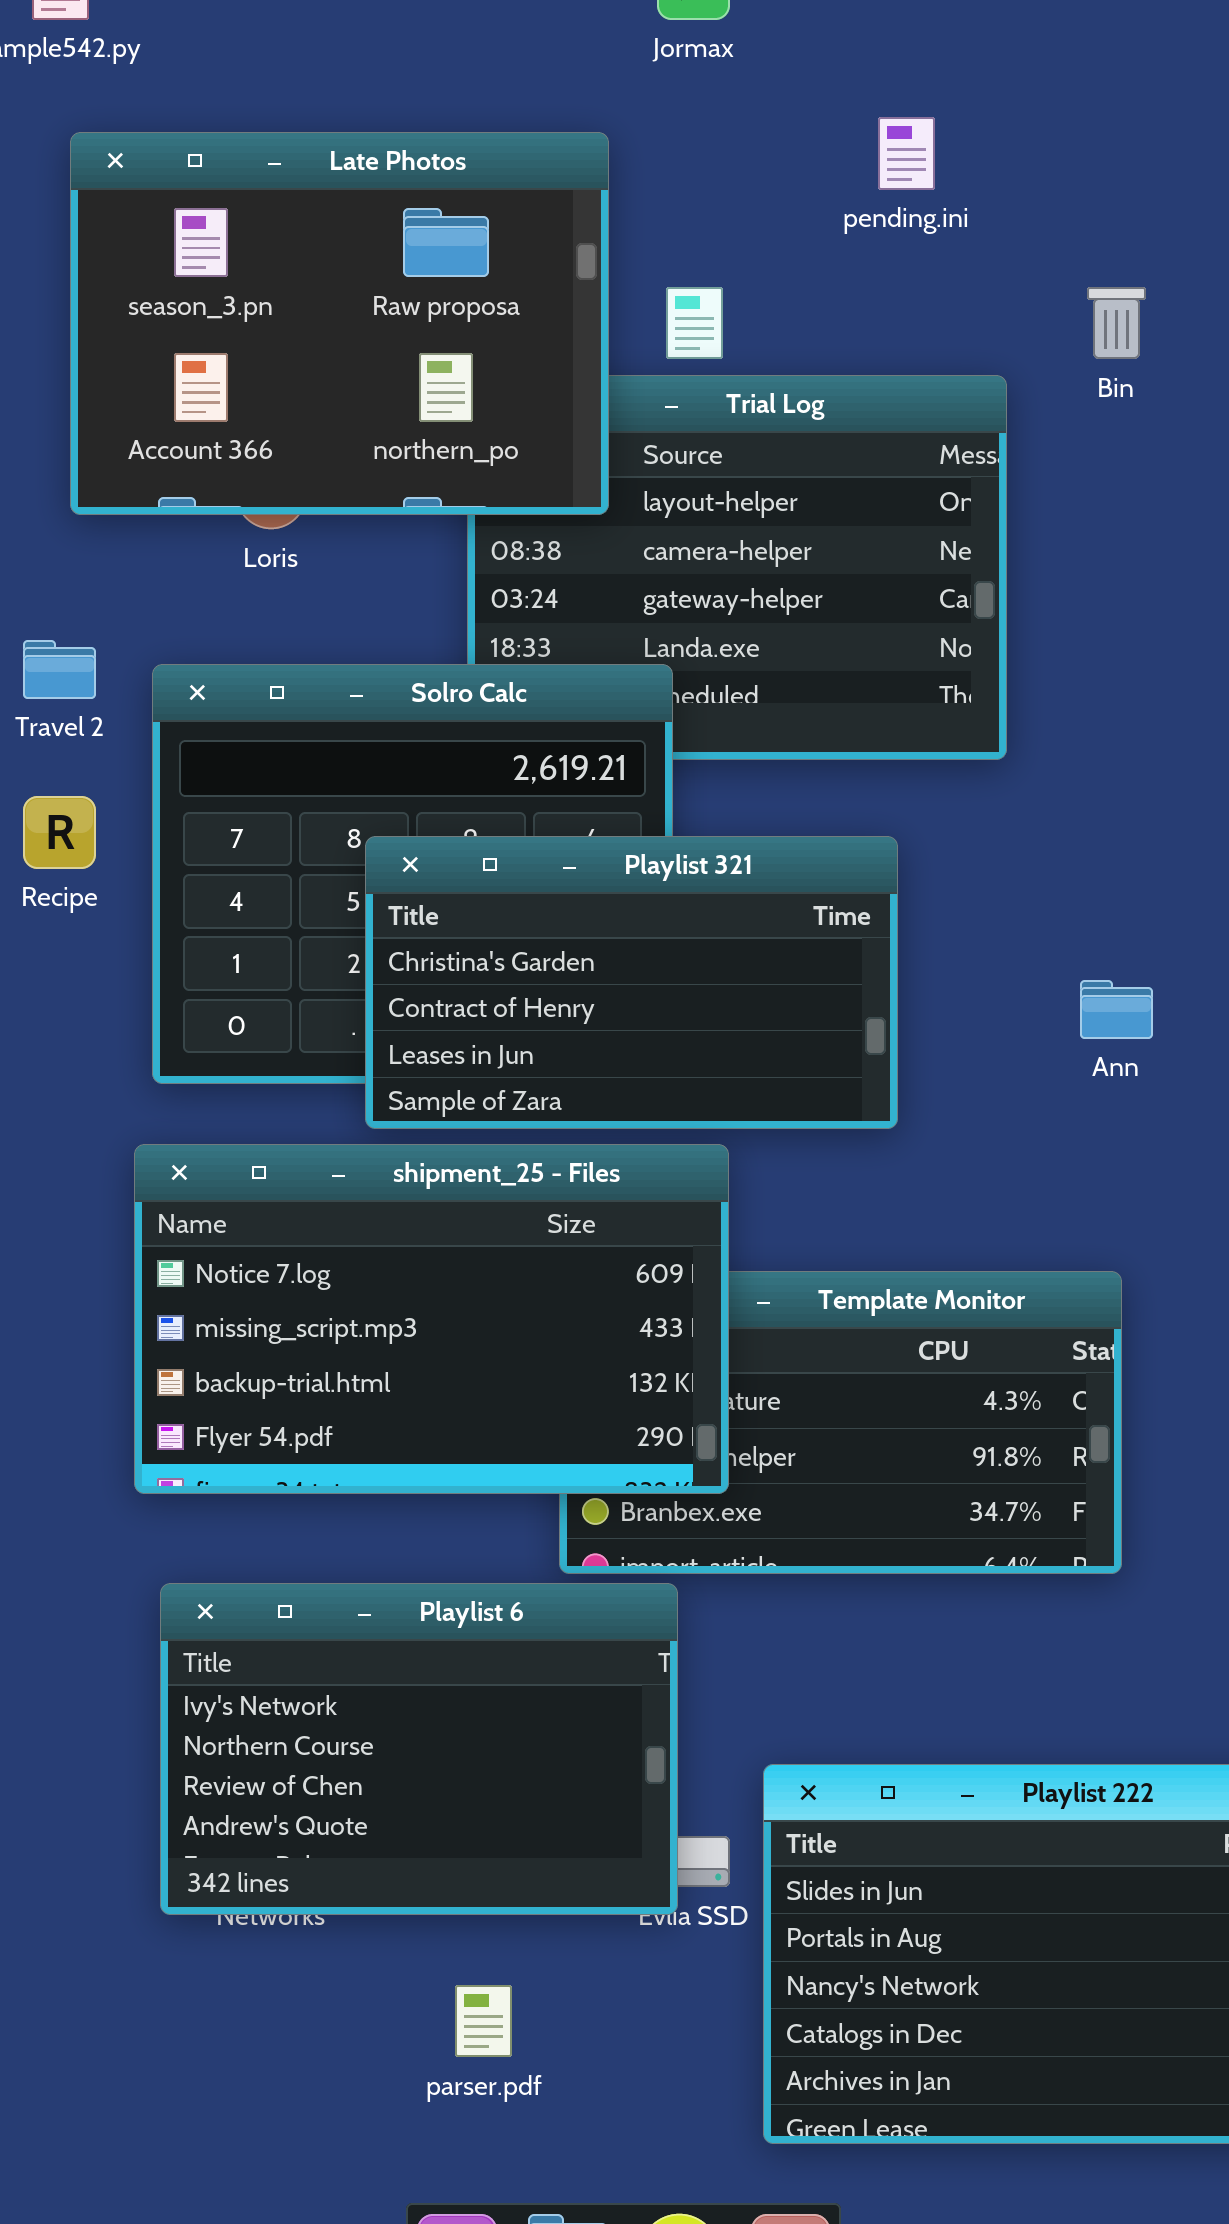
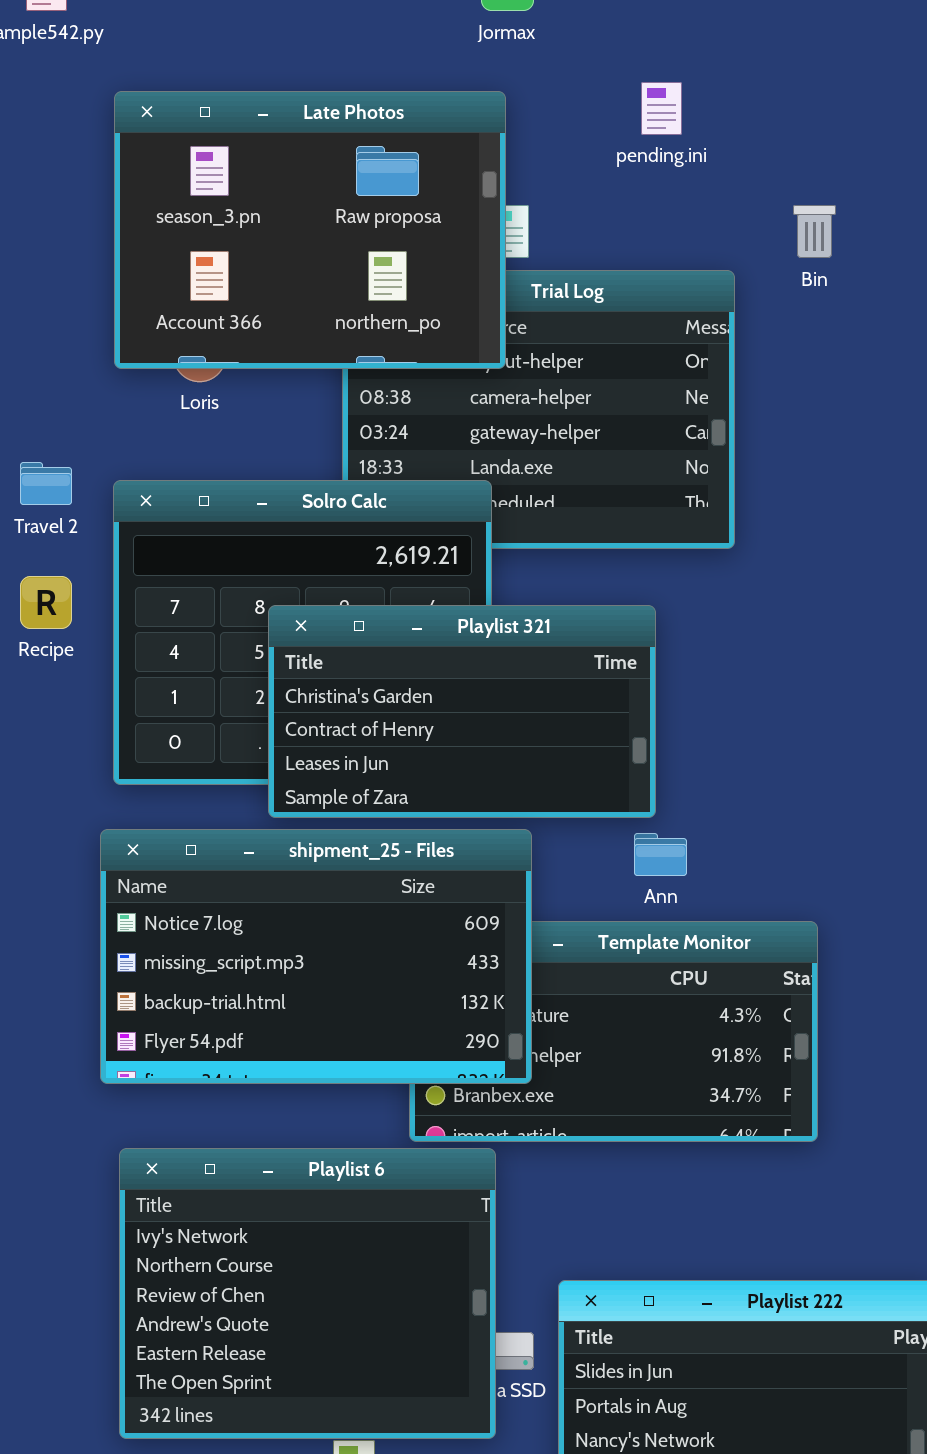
Late Photos: [70,132,609,515] -> [114,91,506,369], moved
Ann: [1080,980,1153,1039] -> [634,833,687,876], moved
Playlist 6: [160,1583,678,1915] -> [119,1148,496,1439], resized

